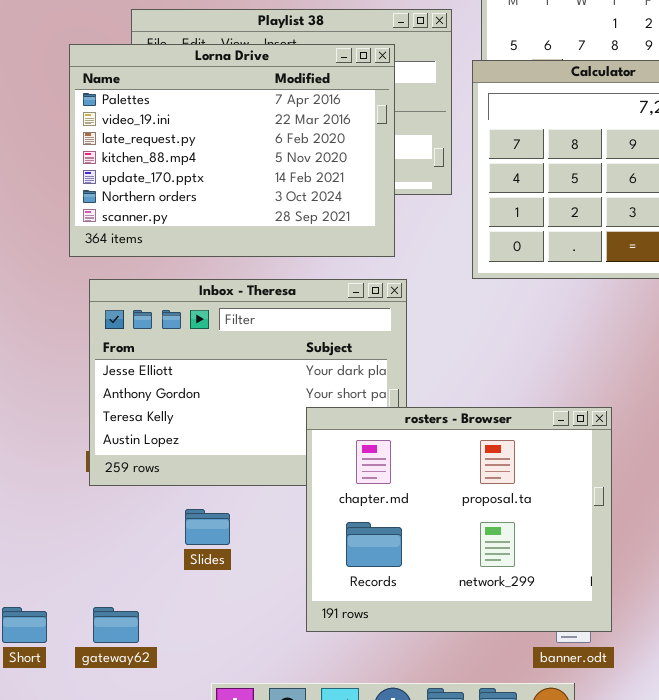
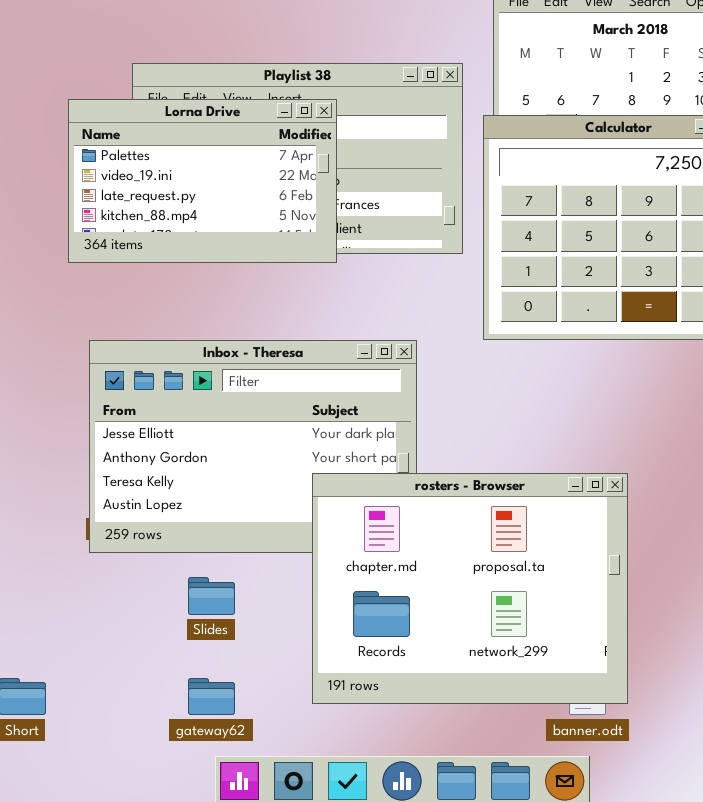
Lorna Drive: [69,44,395,257] -> [68,99,337,263], resized
gateway62: [93,607,139,643] -> [188,678,235,715], moved

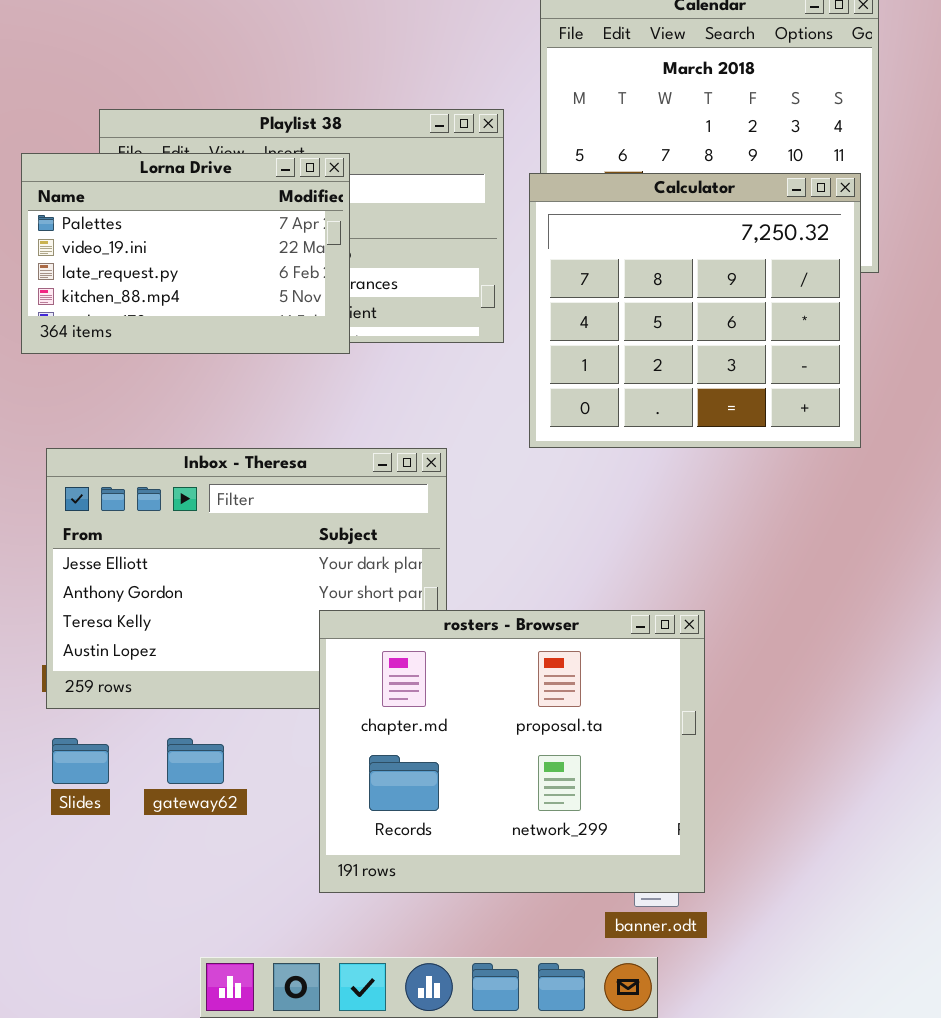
Slides: [188,577,235,615] -> [52,738,109,784], moved
gateway62: [188,678,235,715] -> [167,738,224,784], moved

